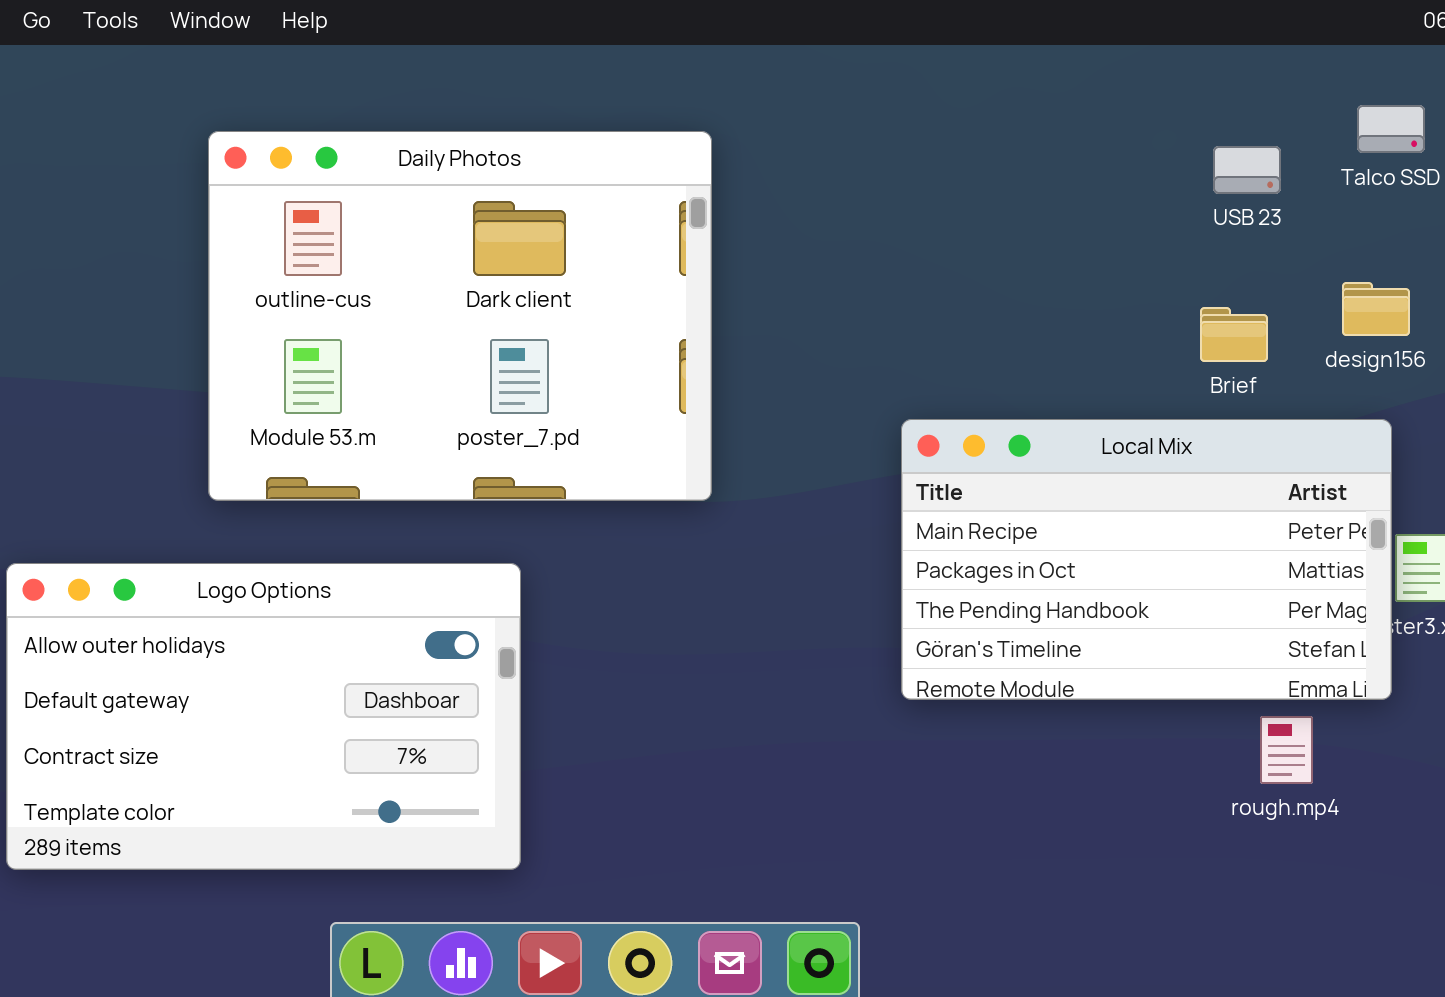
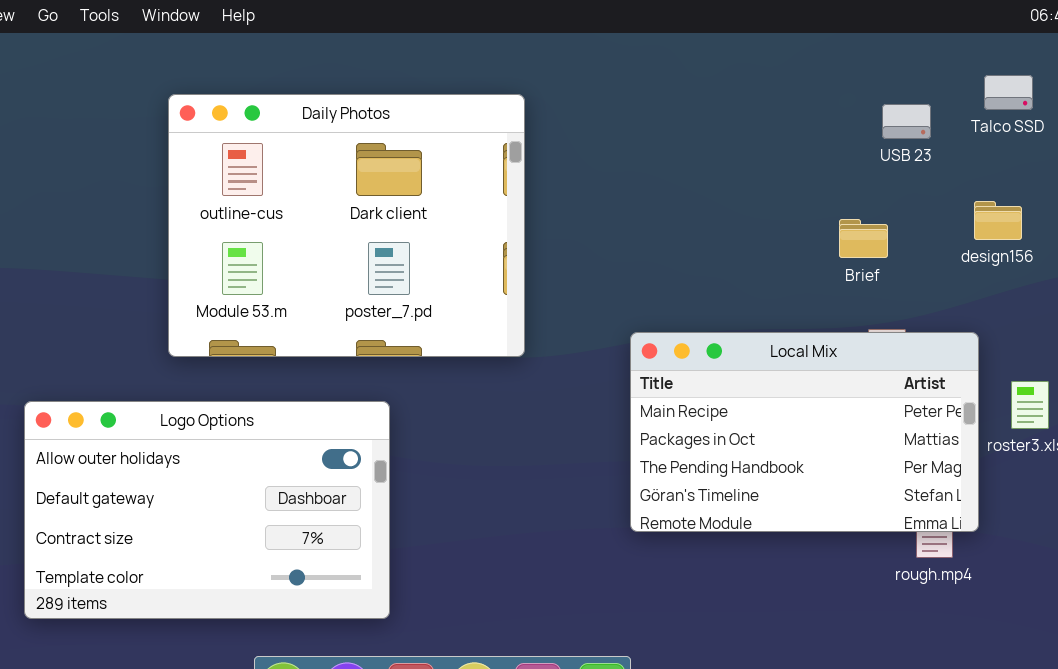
Brief: [1200,307,1268,362] -> [839,219,888,258], moved
Local Mix: [901,419,1392,700] -> [630,332,979,532], moved

